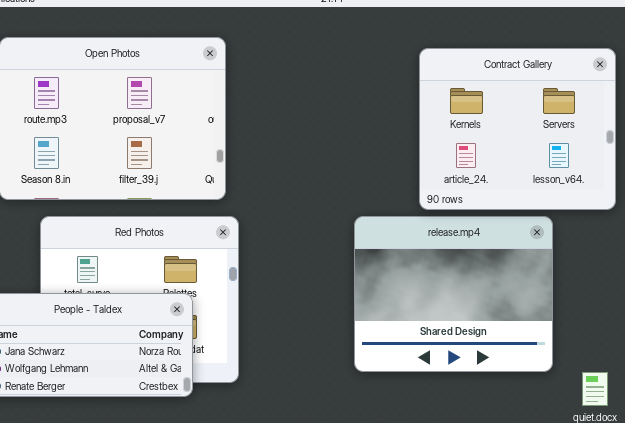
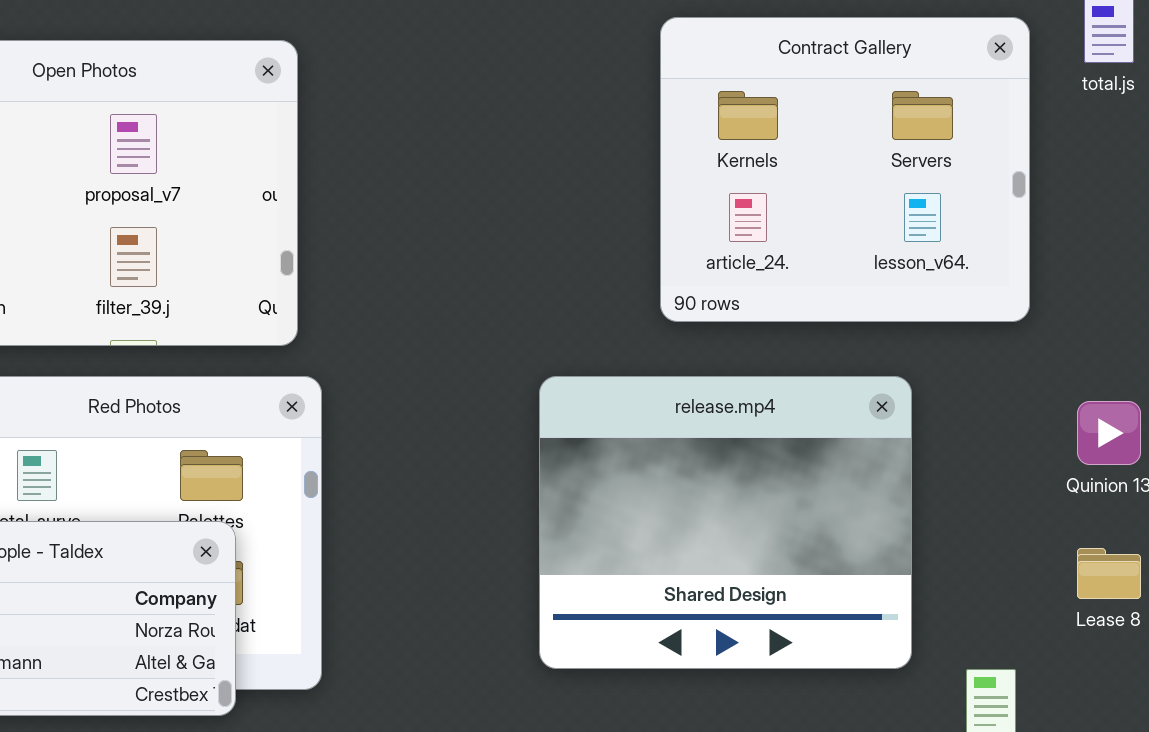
Contract Gallery: [419,48,616,210] -> [660,17,1030,322], moved

